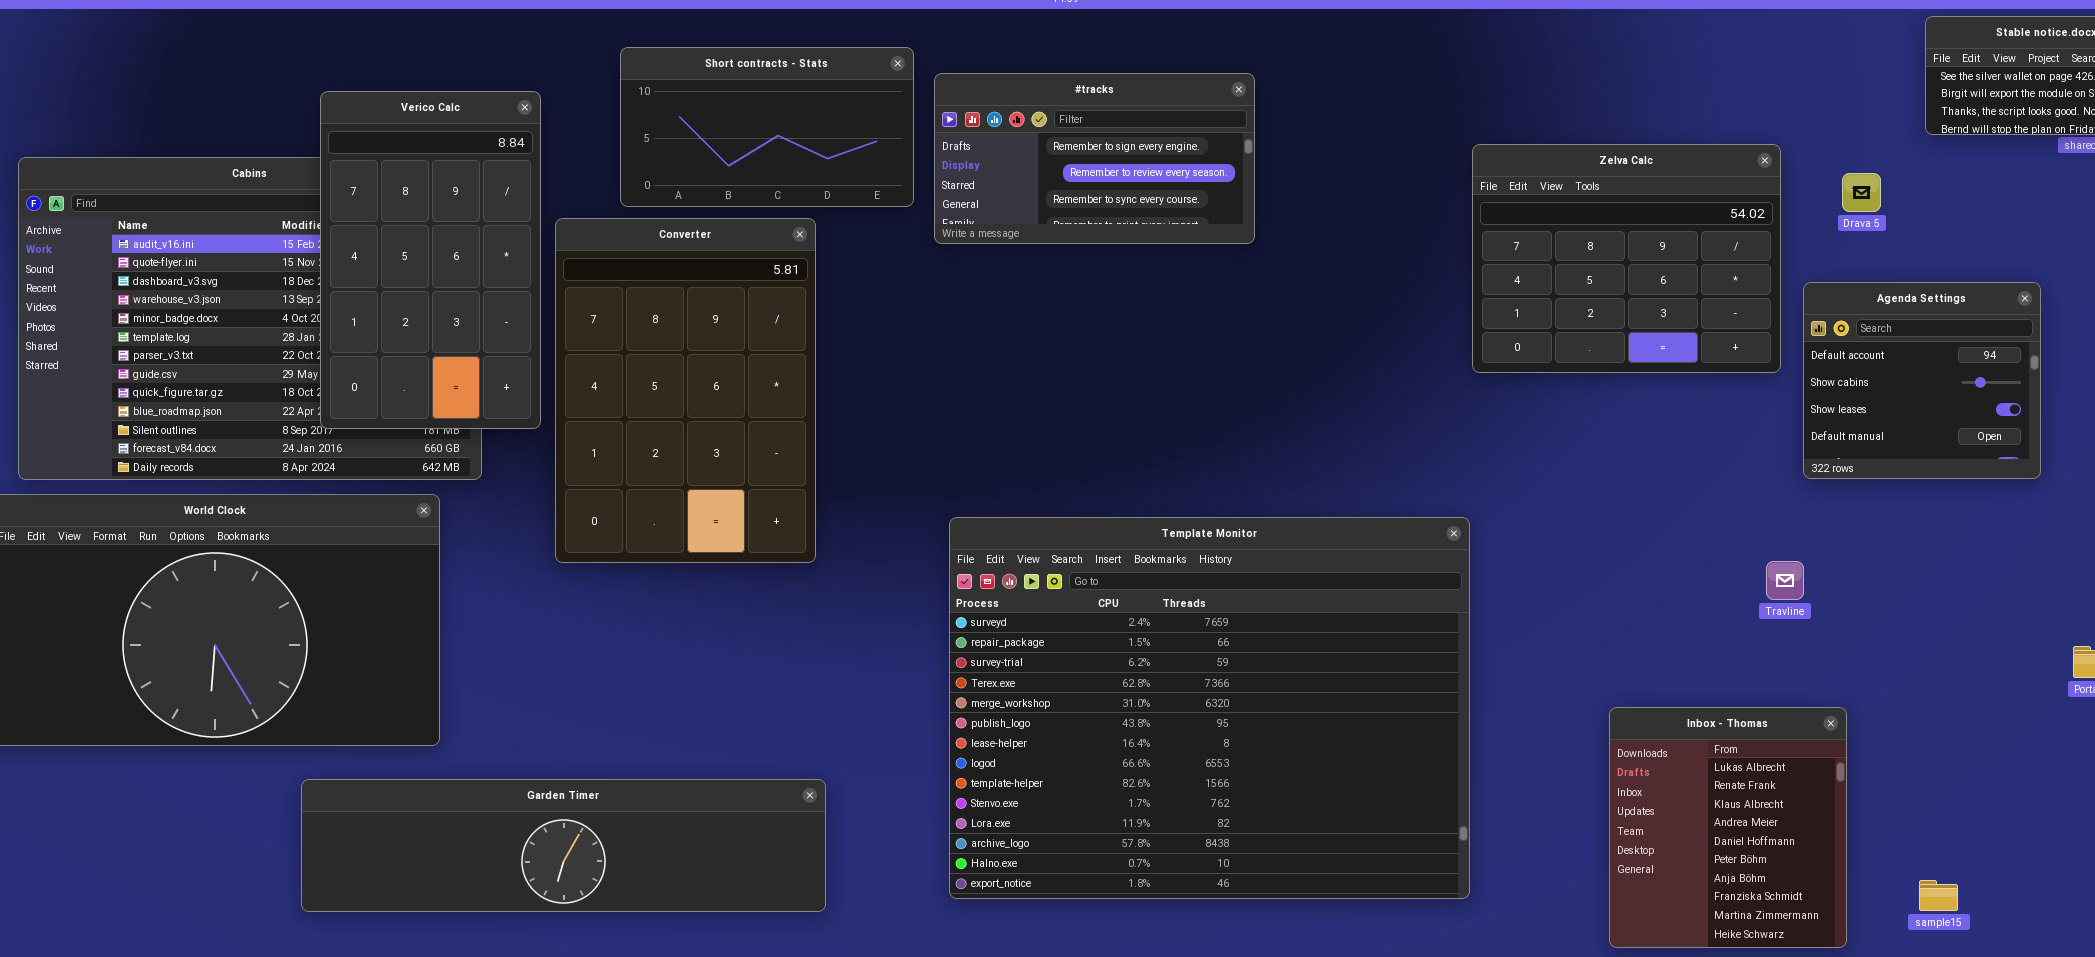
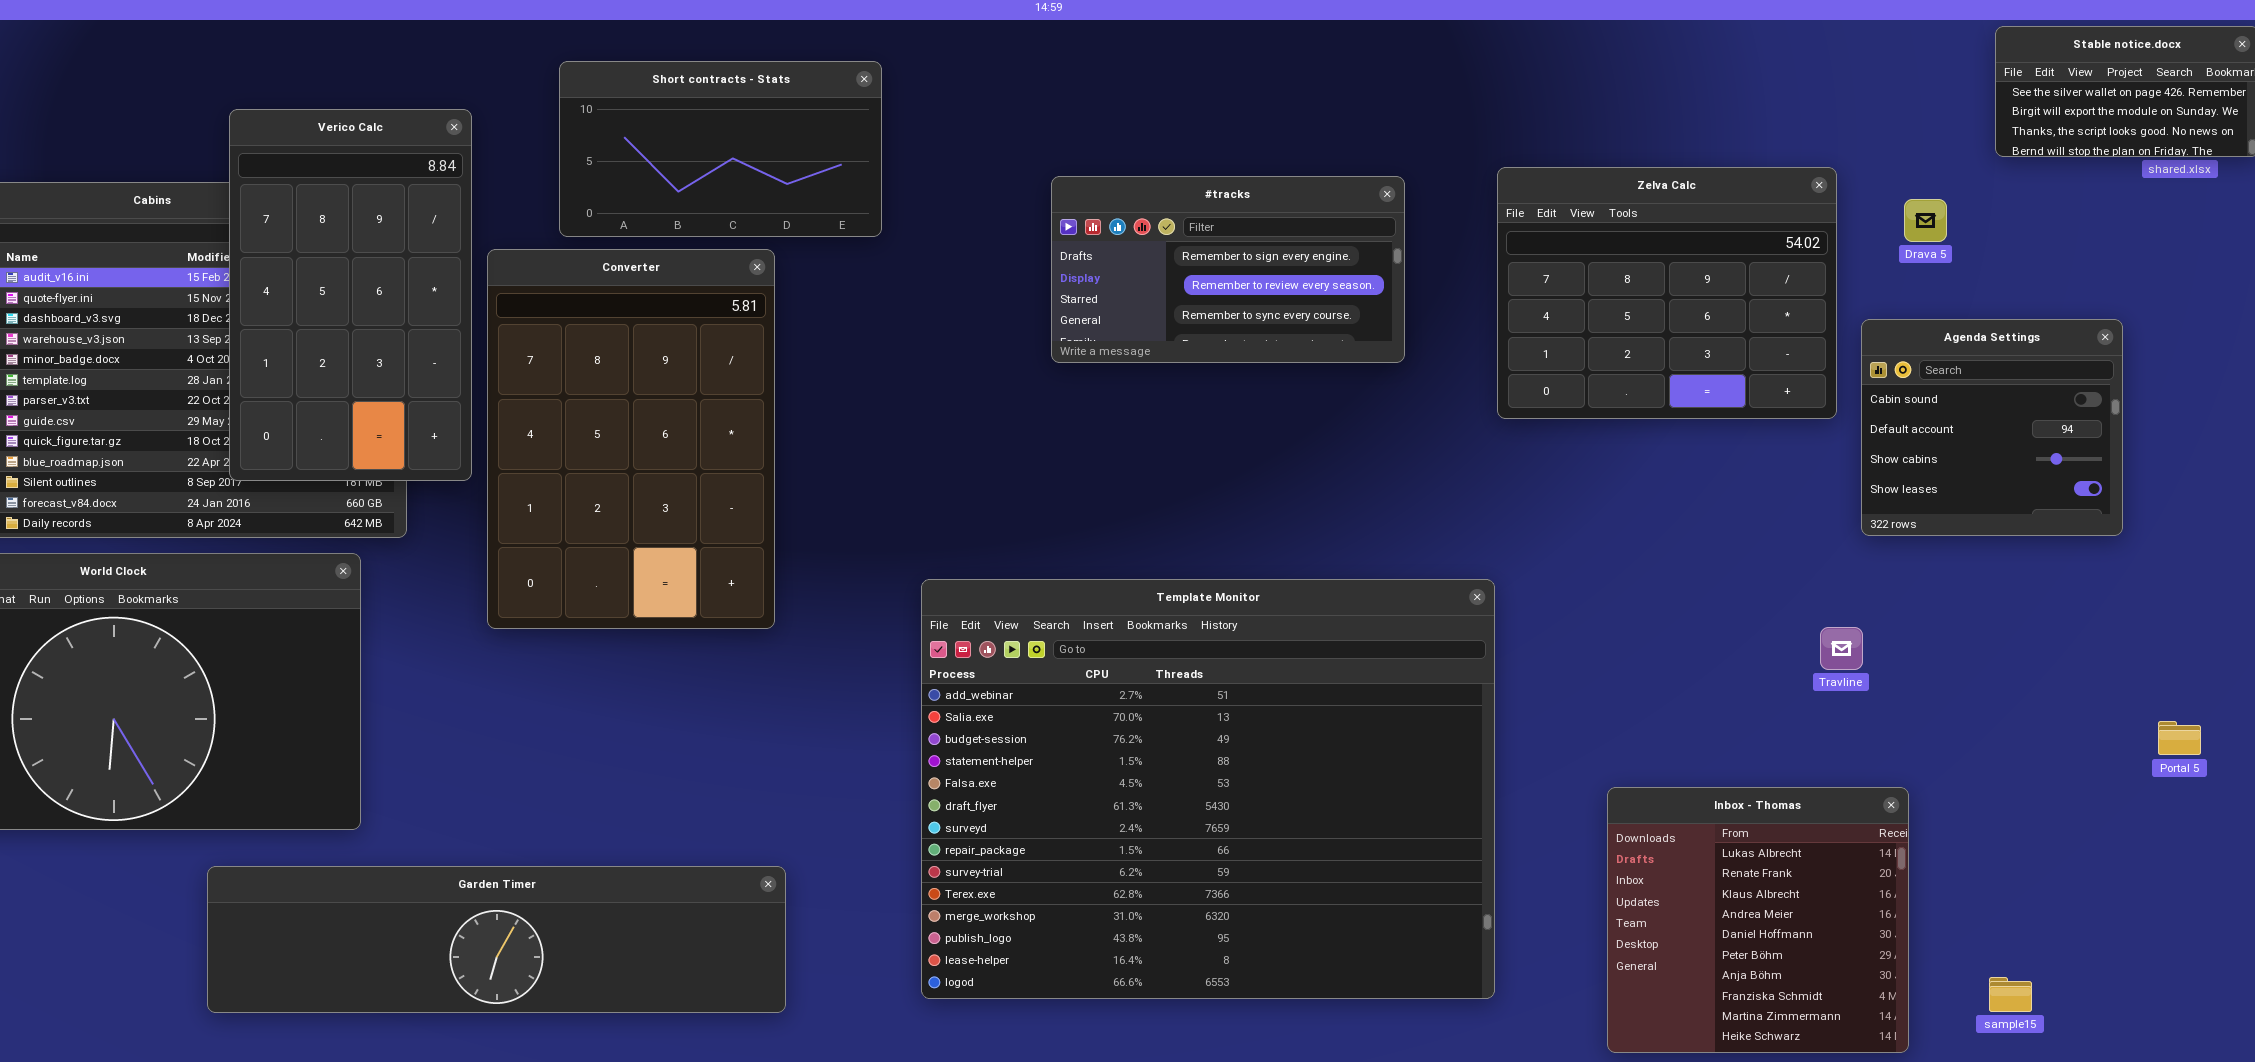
#tracks: [934,73,1255,244] -> [1051,176,1405,363], moved
Agenda Settings: [1803,282,2041,479] -> [1861,319,2123,536], scrolled up 1 row
Template Monitor: [949,517,1470,899] -> [921,579,1495,999], scrolled up 6 rows
Inbox - Thomas: [1609,707,1847,948] -> [1607,787,1909,1053], resized

